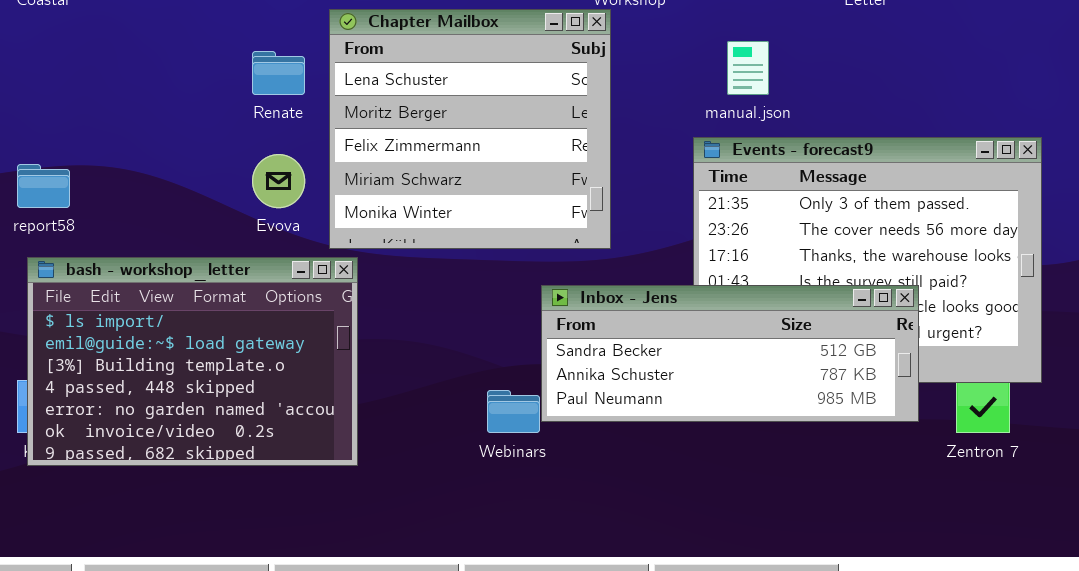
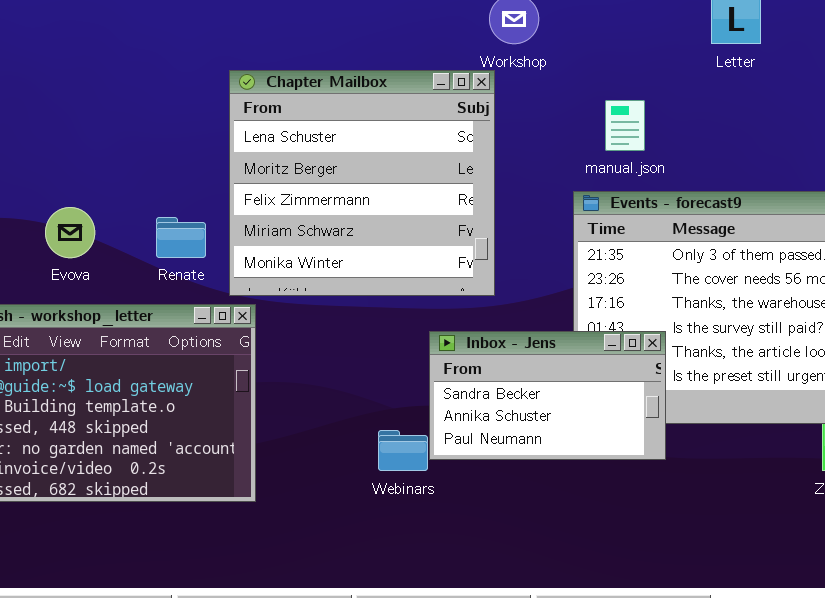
Renate: [252,51,305,95] -> [156,217,206,258], moved
Evova: [252,154,305,208] -> [45,207,95,258], moved
Inbox - Jens: [541,285,919,422] -> [429,331,666,460], resized

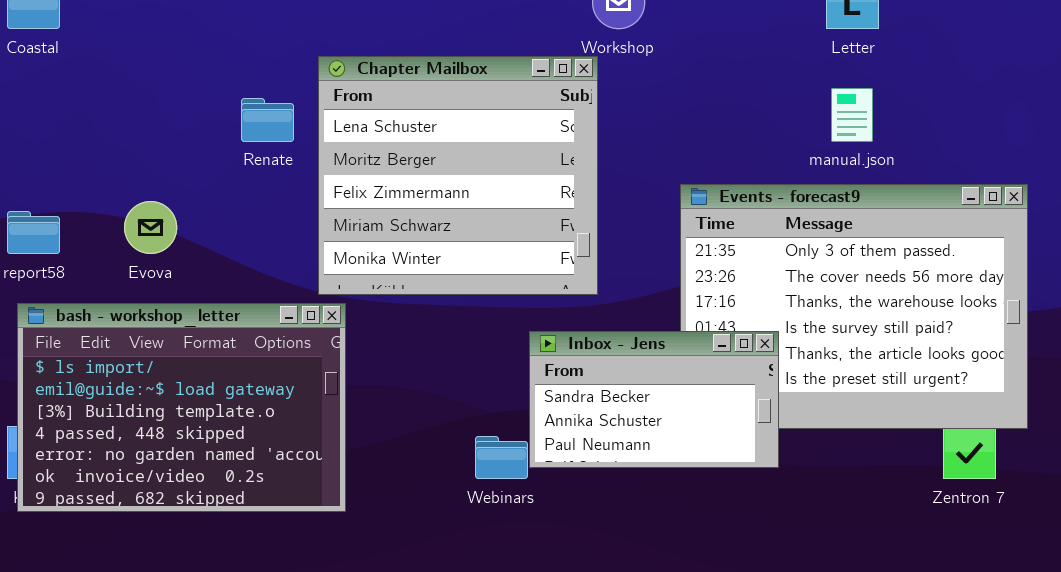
manual.json: [605,100,645,151] -> [831,88,873,142], moved
Renate: [156,217,206,258] -> [241,98,294,142], moved

